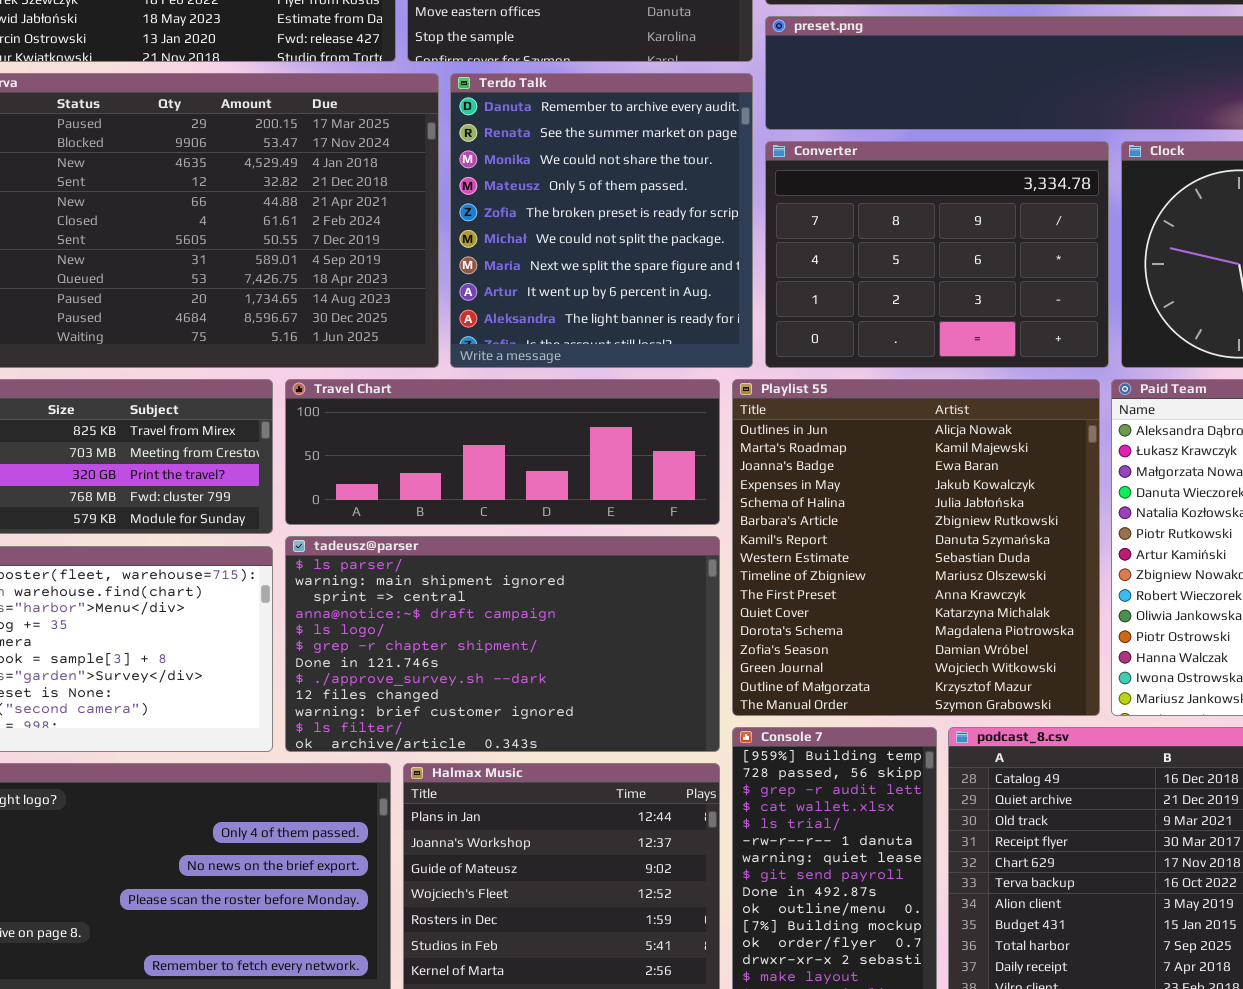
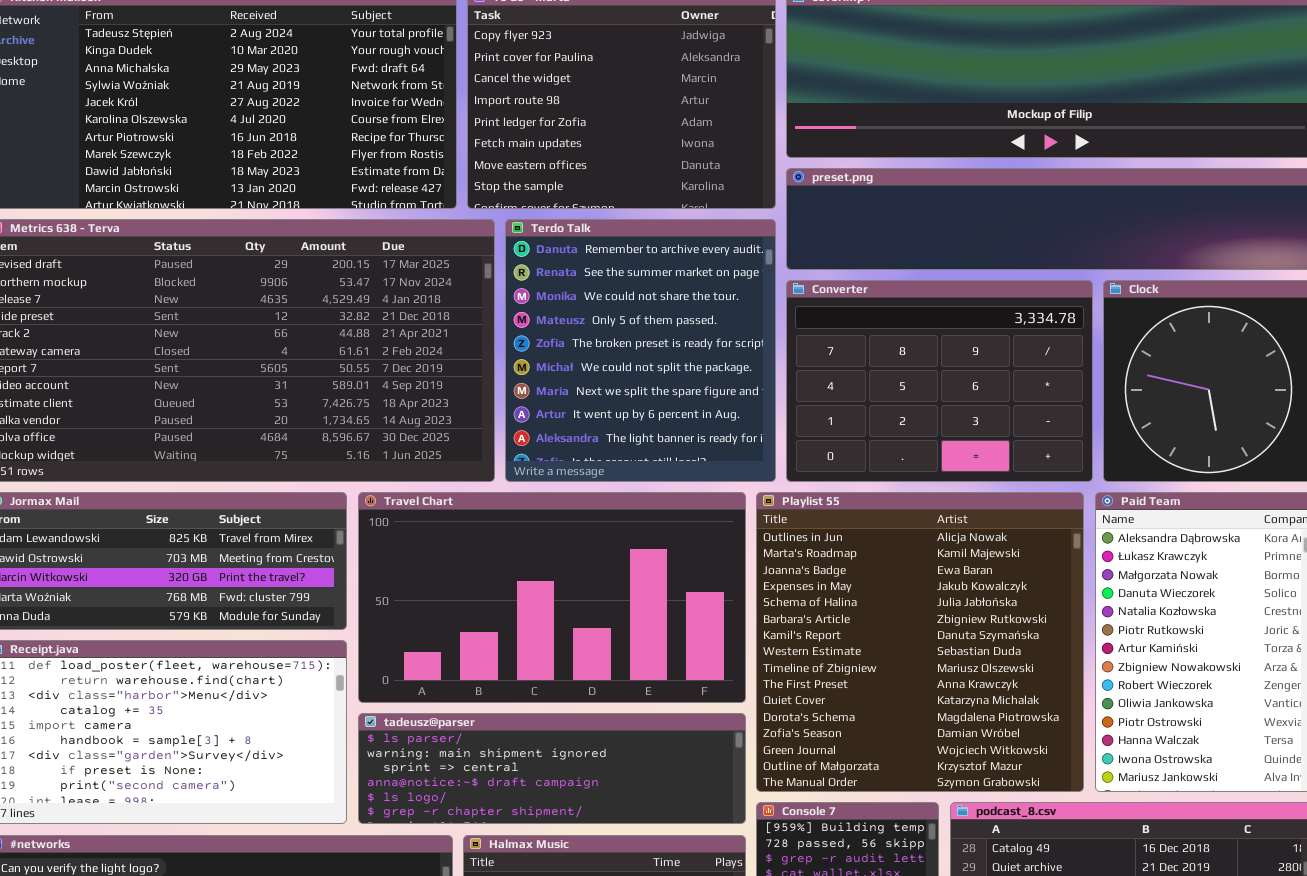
Travel Chart: [285,379,720,525] -> [358,492,746,703], resized
tadeusz@parser: [285,536,720,752] -> [358,713,746,824], resized

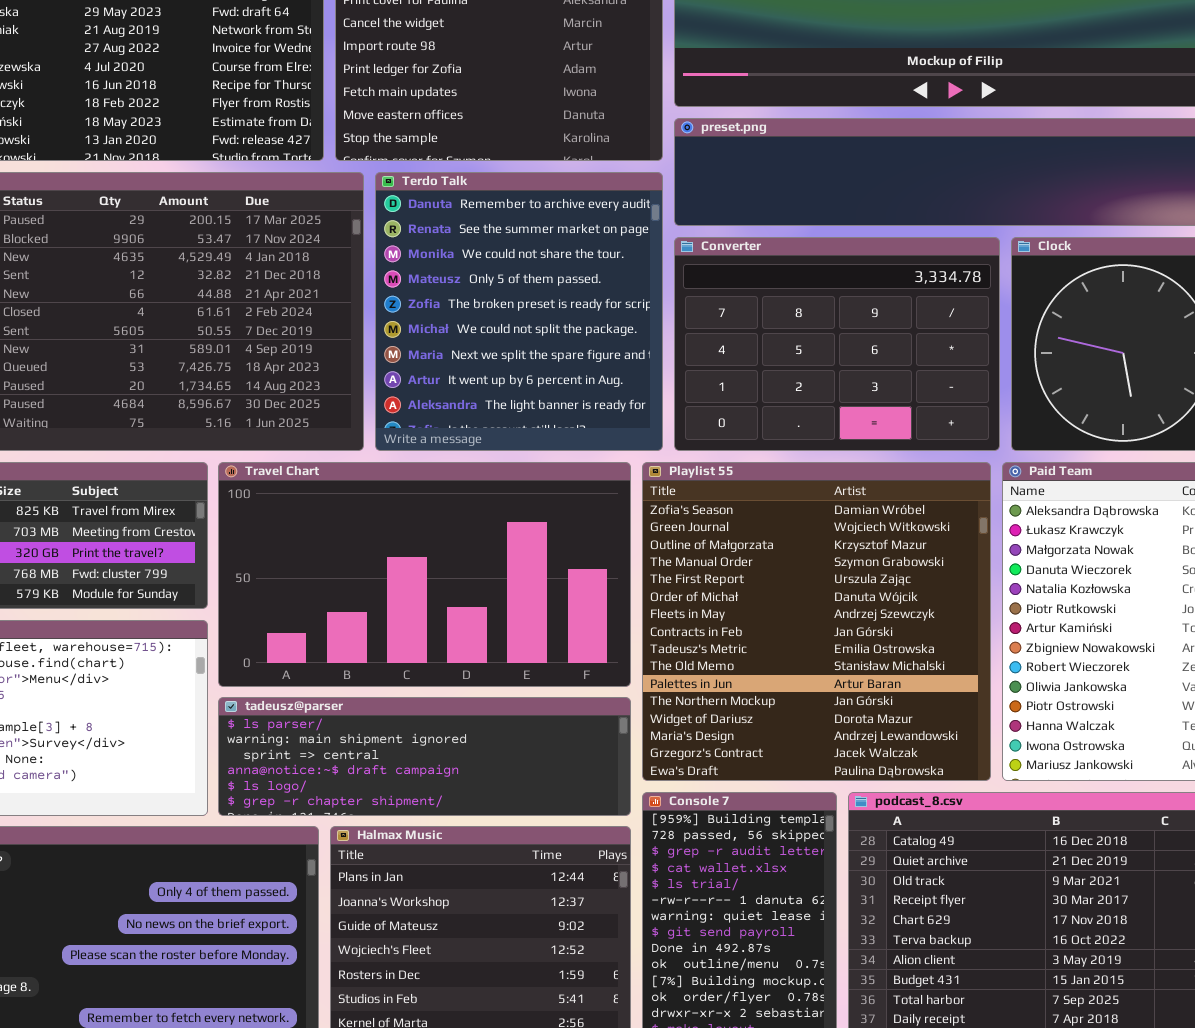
Playlist 55: [756,492,1084,792] -> [642,462,991,781], scrolled down 12 rows

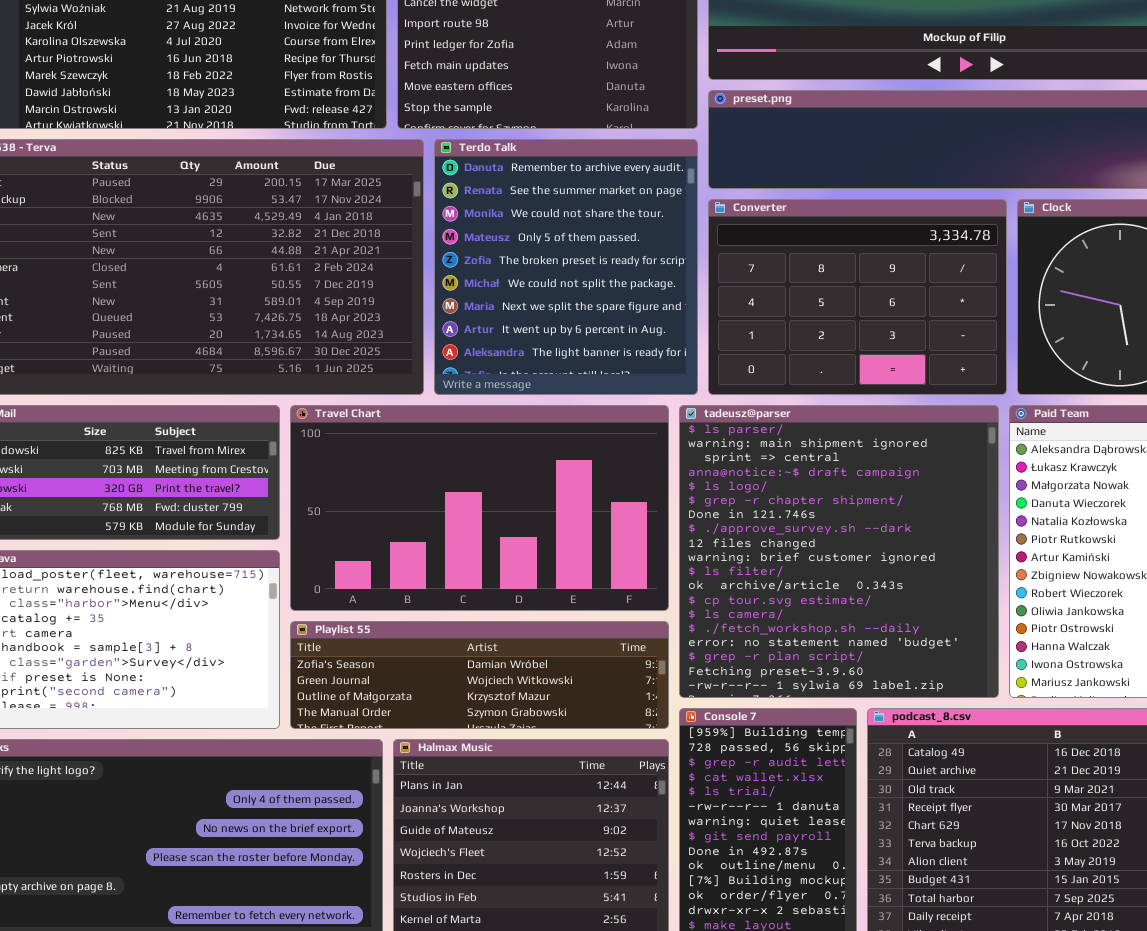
Playlist 55: [642,462,991,781] -> [290,621,669,729], moved, resized
tadeusz@parser: [218,697,631,816] -> [679,405,999,698], moved, resized

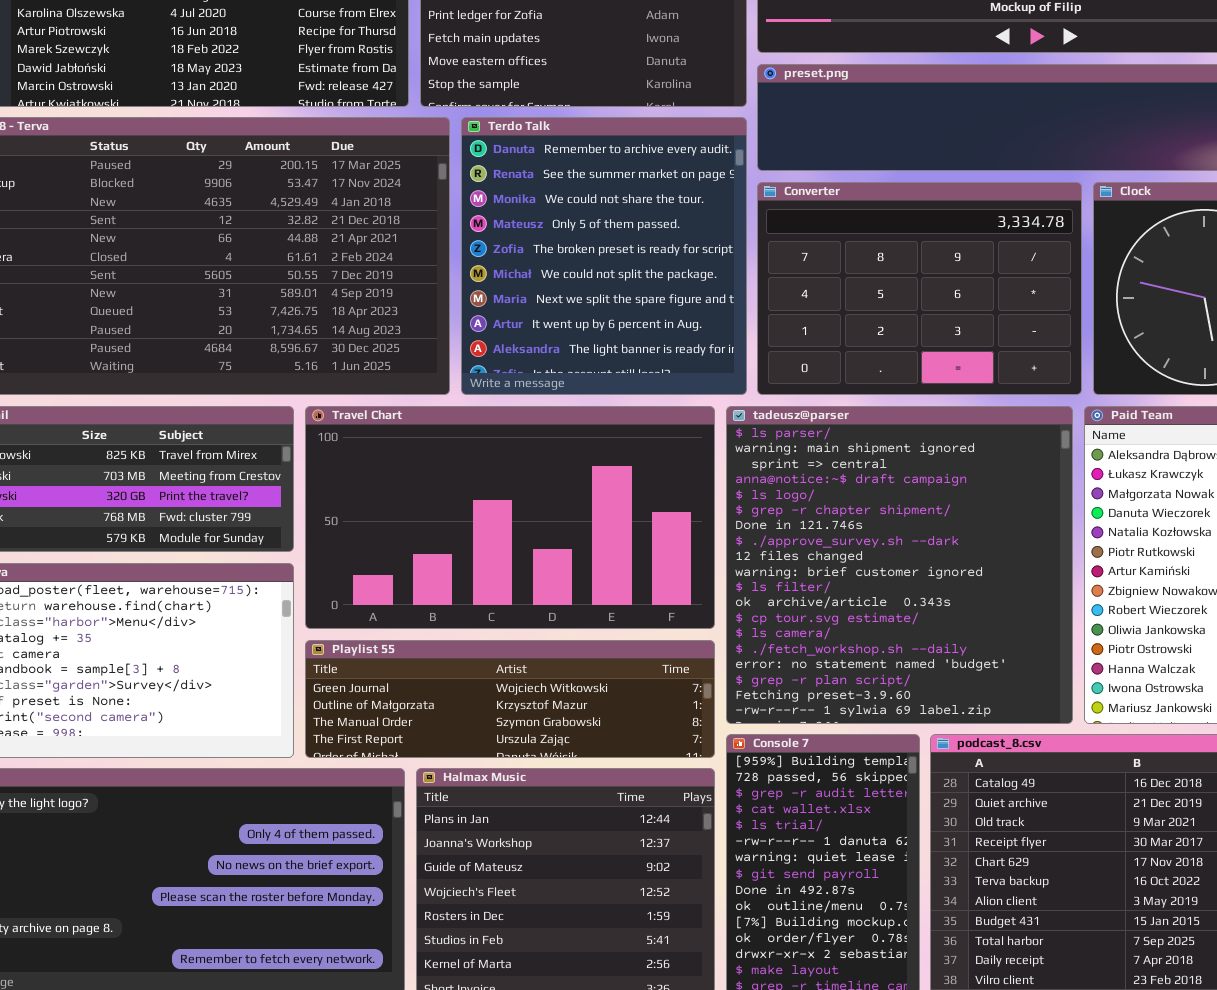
Playlist 55: [290,621,669,729] -> [305,640,715,758], scrolled down 1 row

